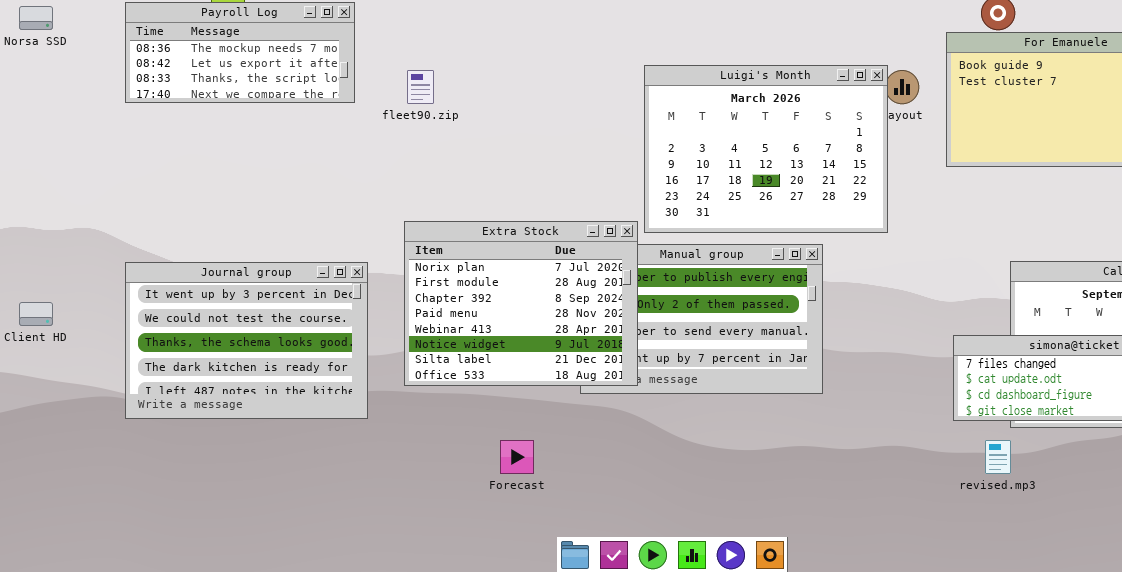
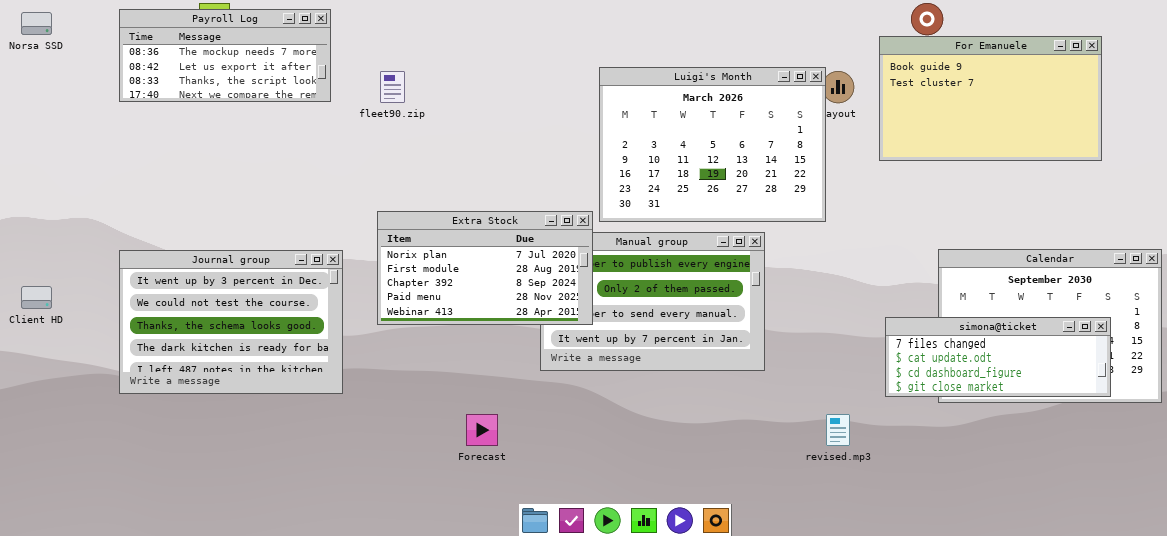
Extra Stock: [404,221,638,386] -> [377,211,593,325], resized
revised.mp3: [985,440,1011,474] -> [826,414,850,446], moved

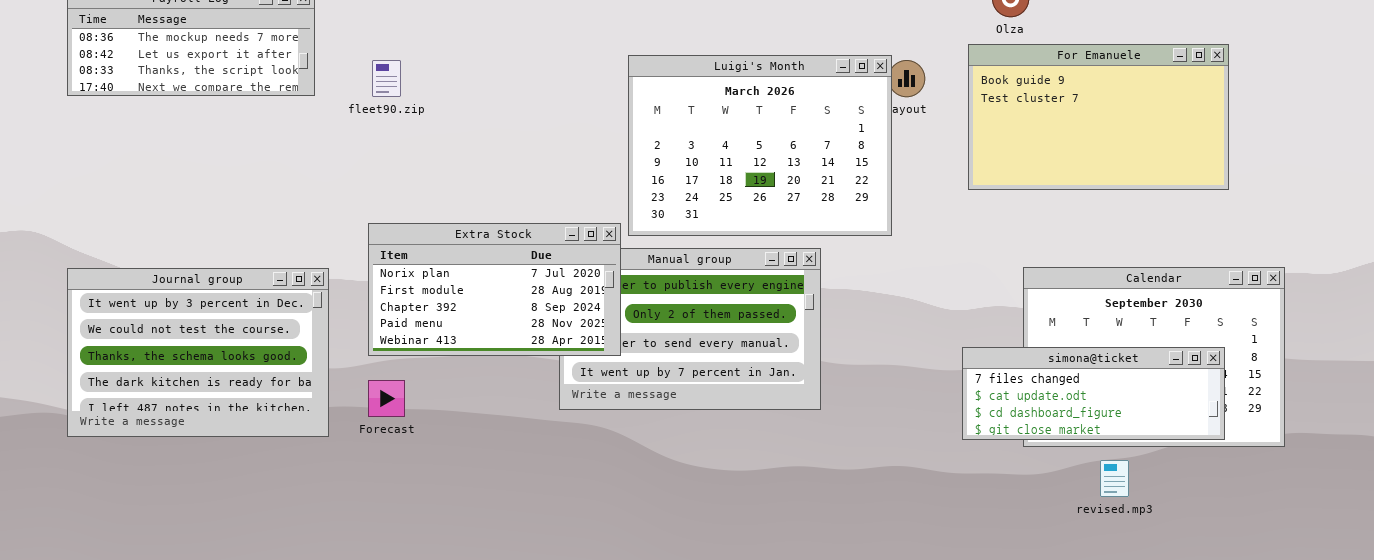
For Emanuele: [879,36,1102,161] -> [968,44,1229,190], moved
Forecast: [466,414,498,446] -> [368,380,405,417], moved
revised.mp3: [826,414,850,446] -> [1100,460,1129,497], moved

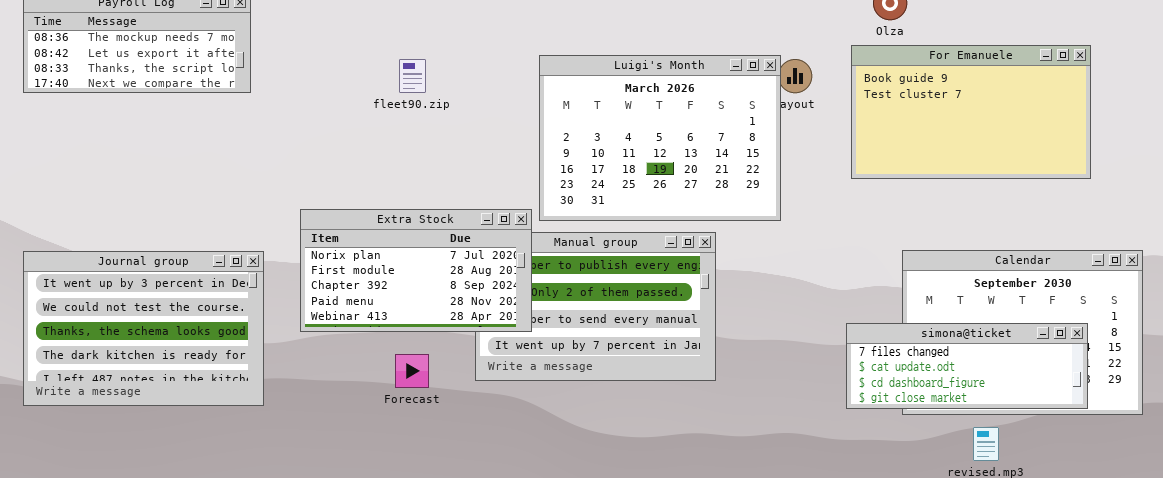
fleet90.zip: [372,60,401,97] -> [399,59,426,93], moved
Forecast: [368,380,405,417] -> [395,354,429,388], moved

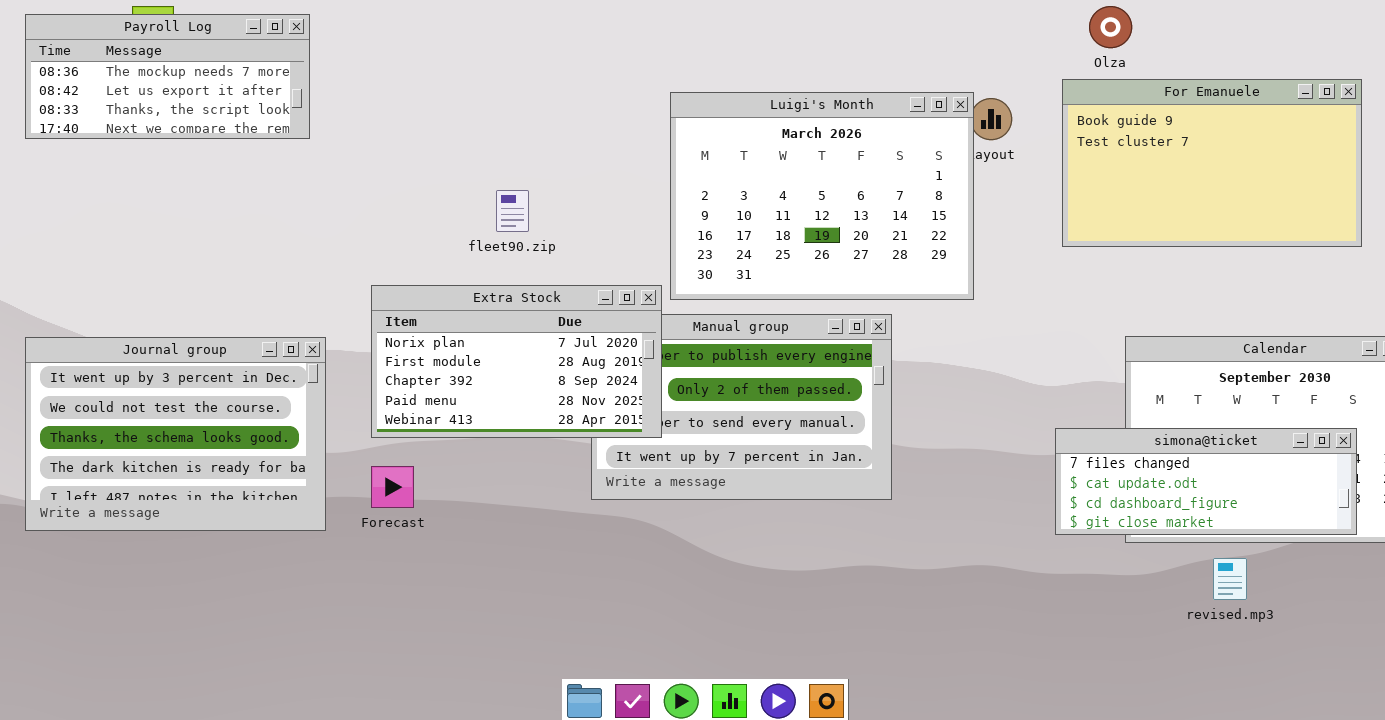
fleet90.zip: [399,59,426,93] -> [496,190,529,232], moved
Forecast: [395,354,429,388] -> [371,466,414,508], moved

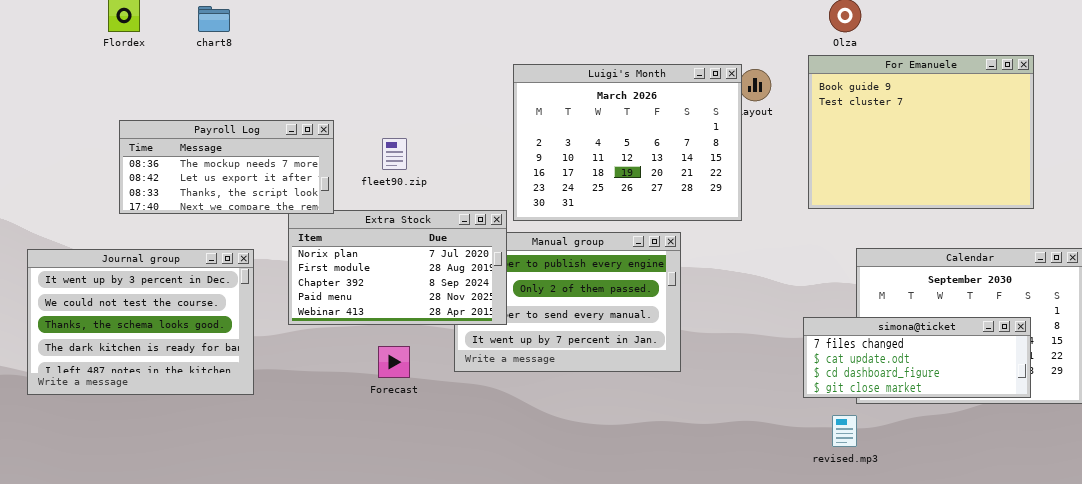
Payroll Log: [25,14,310,139] -> [119,120,334,214], moved
For Emanuele: [1062,79,1362,247] -> [808,55,1034,209], resized
Forecast: [371,466,414,508] -> [378,346,410,378], moved
revised.mp3: [1213,558,1247,600] -> [832,415,857,447], moved

